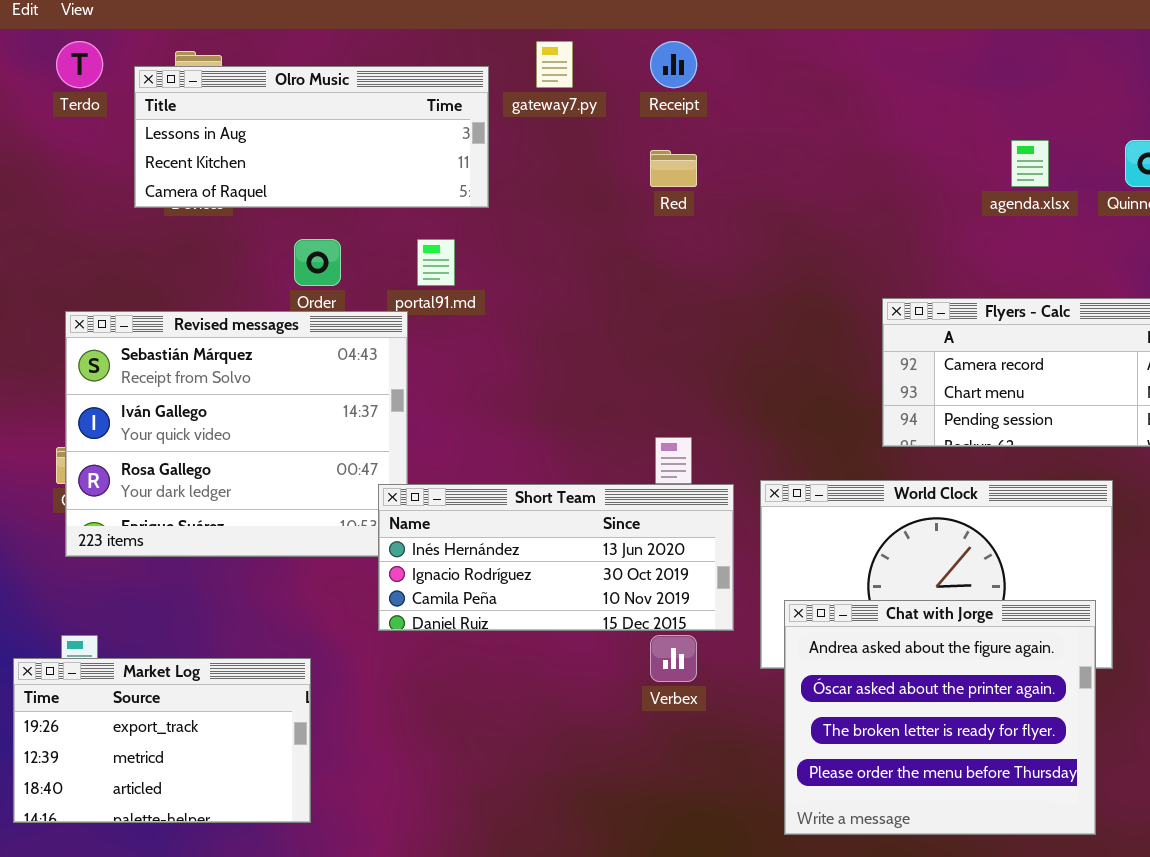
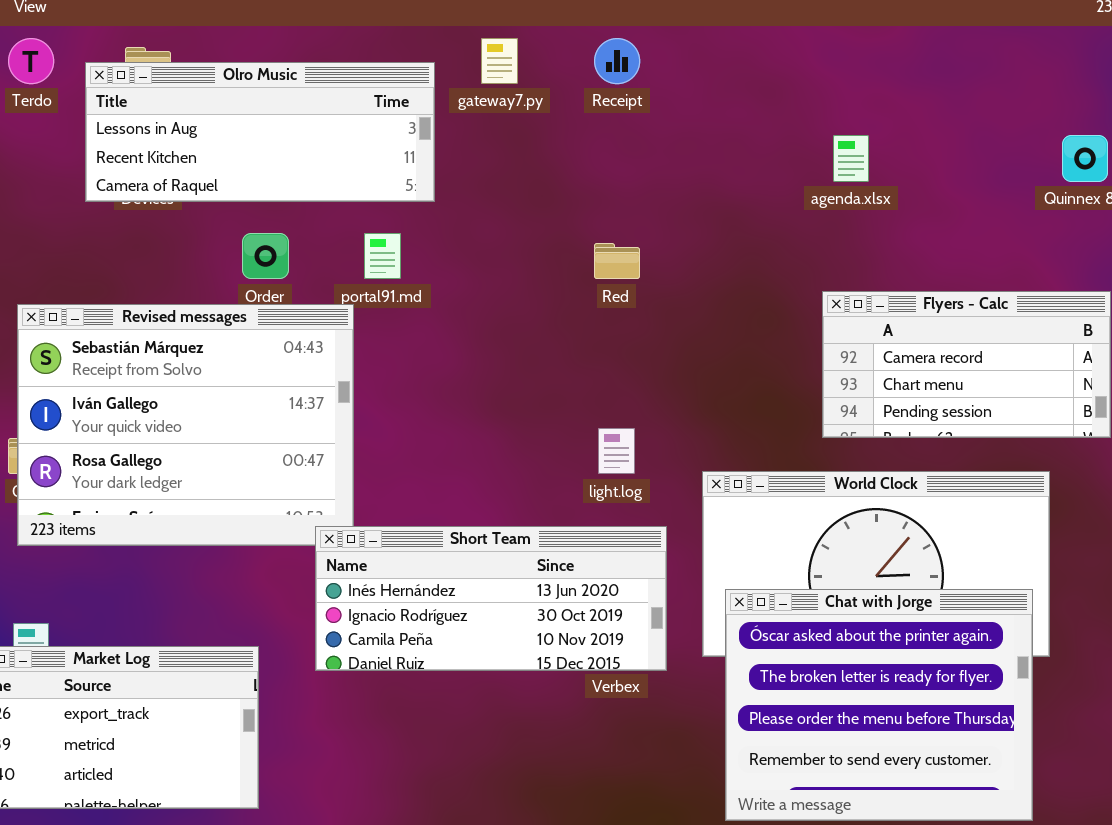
agenda.xlsx: [1011,140,1049,187] -> [833,135,869,182], moved
Red: [650,150,697,187] -> [594,243,640,279], moved
Short Team: [378,484,734,631] -> [315,526,667,671], moved
Chat with Jorge: [784,600,1096,835] -> [725,589,1033,821], scrolled down 1 row

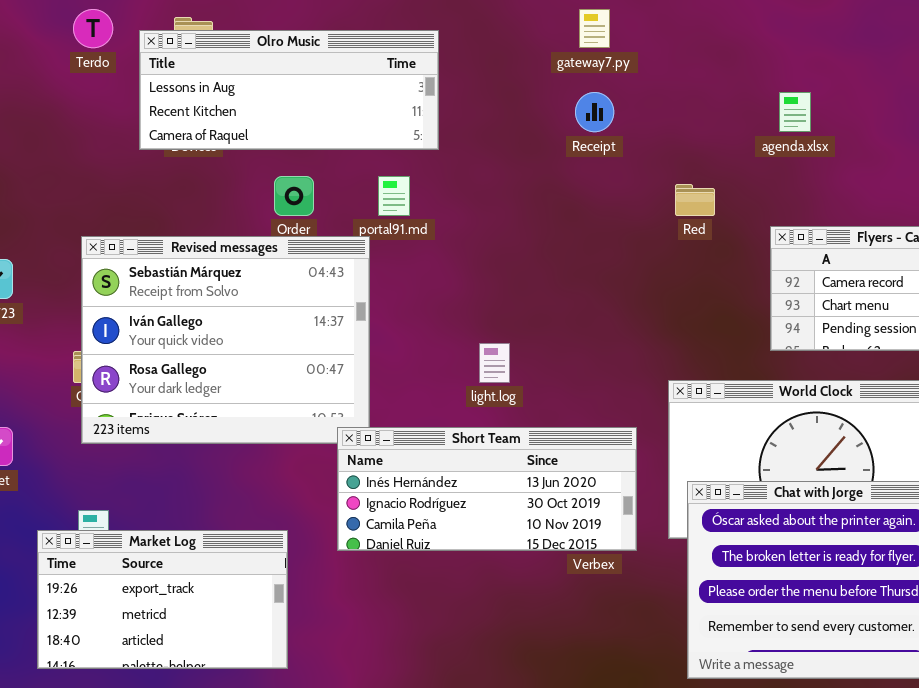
gateway7.py: [481,38,518,84] -> [579,9,610,48], moved
Receipt: [594,38,640,84] -> [575,92,614,132], moved
Red: [594,243,640,279] -> [675,184,715,216], moved
light.log: [598,428,635,474] -> [479,343,510,383], moved

